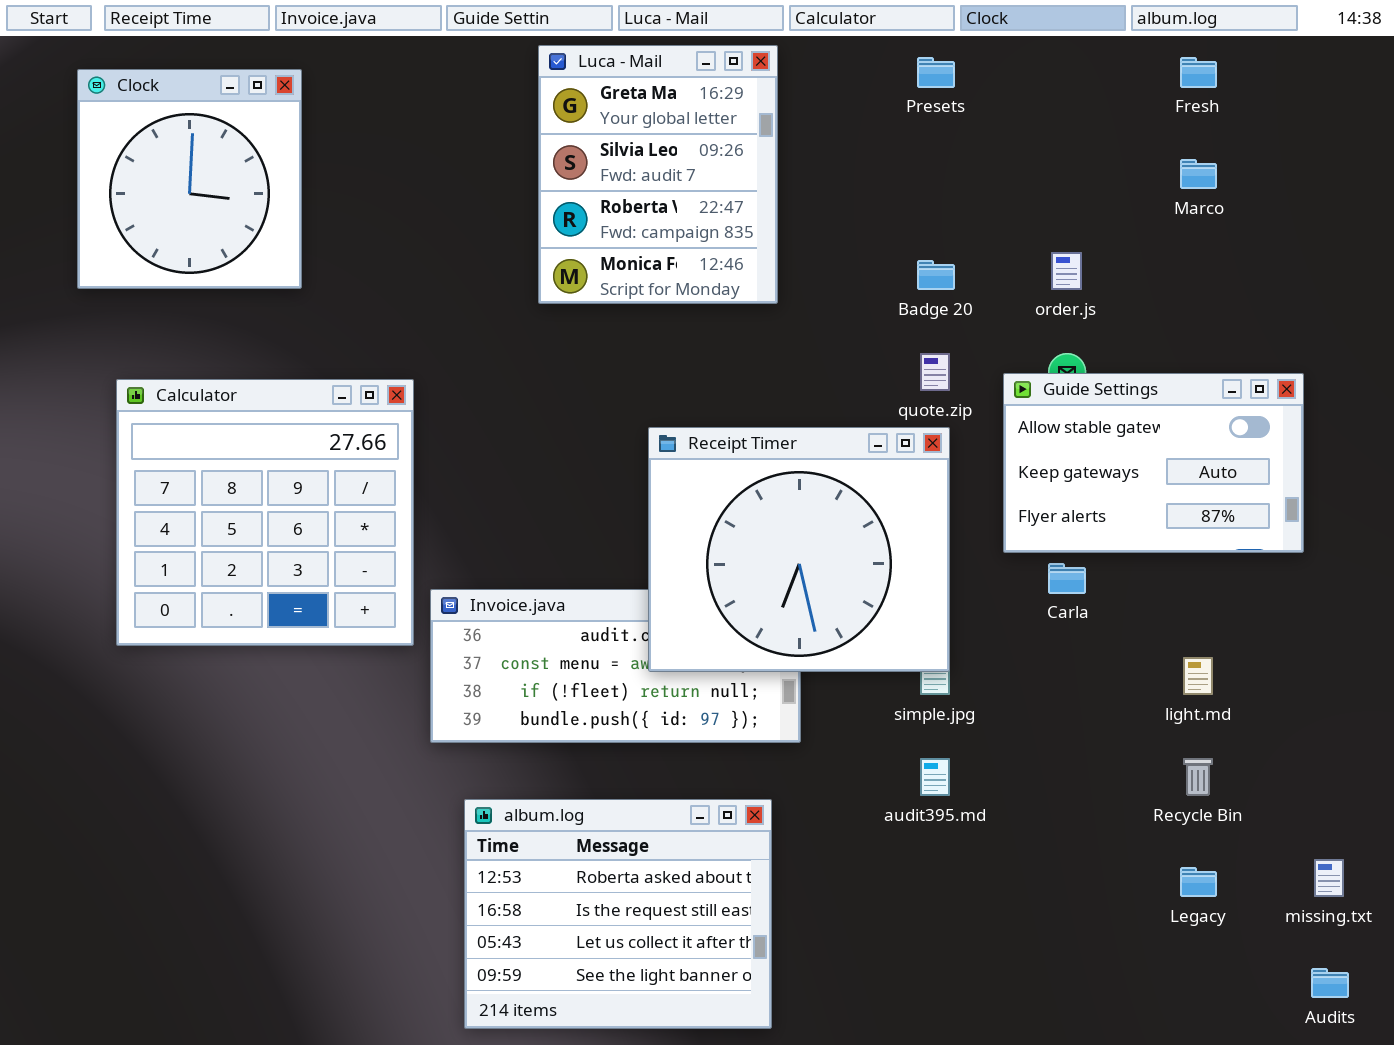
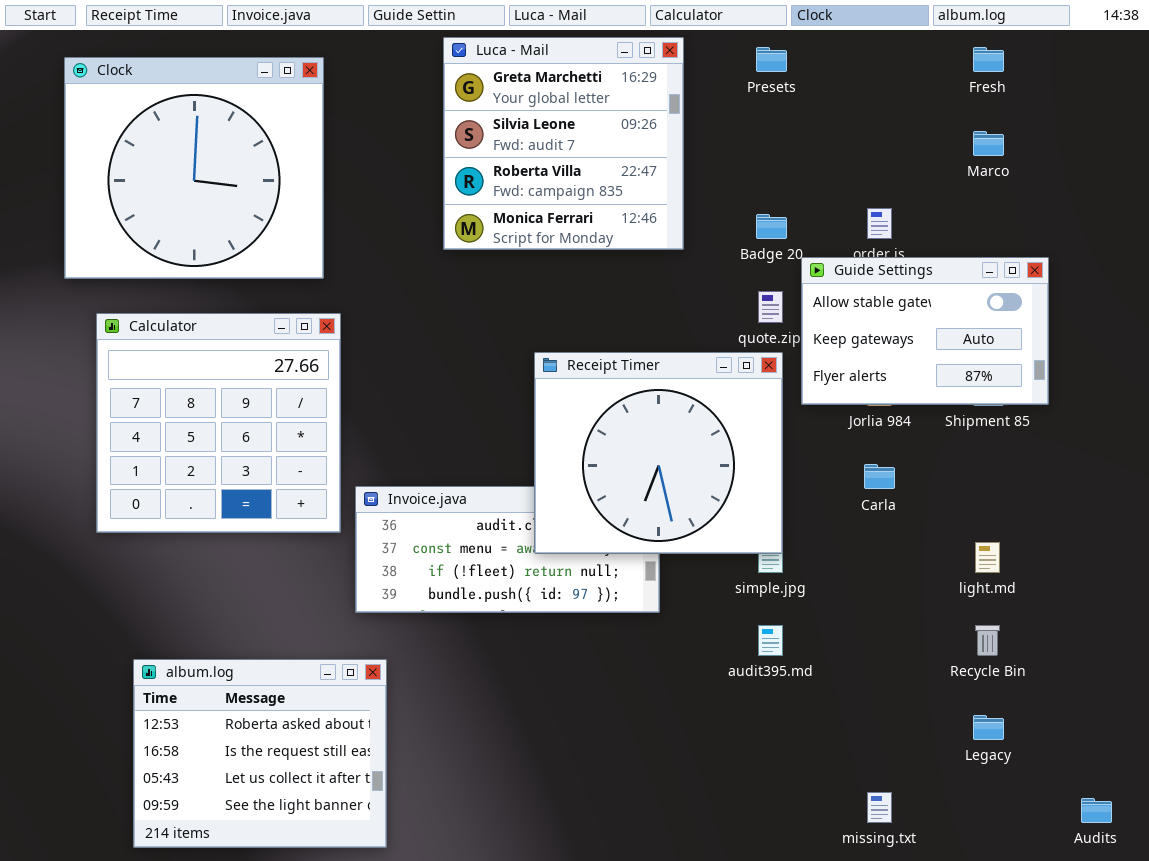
Luca - Mail: [538,45,778,304] -> [443,37,684,250], resized
Clock: [77,69,302,289] -> [64,57,324,279], resized
Guide Settings: [1003,373,1304,553] -> [801,257,1049,405], moved
album.log: [464,799,772,1029] -> [133,659,387,848], moved
missing.txt: [1314,859,1344,897] -> [867,792,892,823], moved

